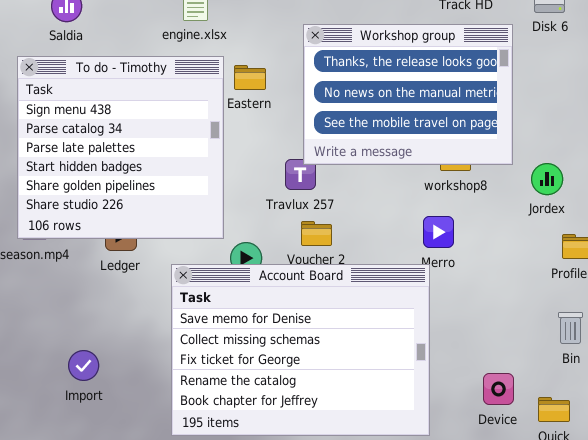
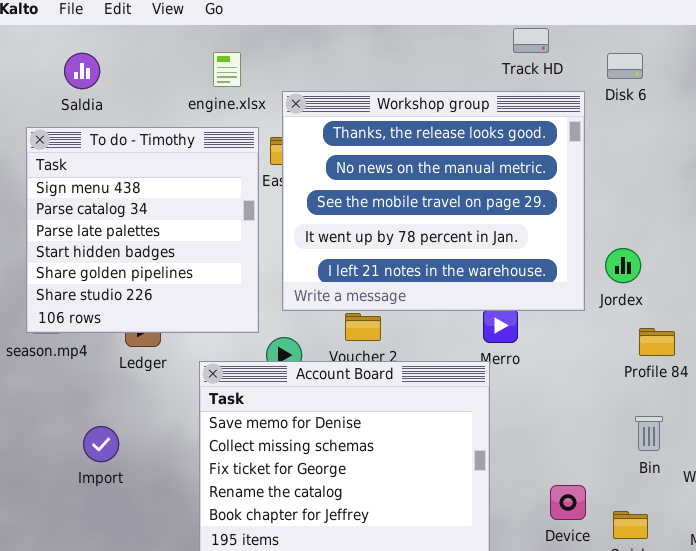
Workshop group: [303,24,513,165] -> [282,91,585,311], resized
Import: [68,350,99,381] -> [83,426,119,462], moved

